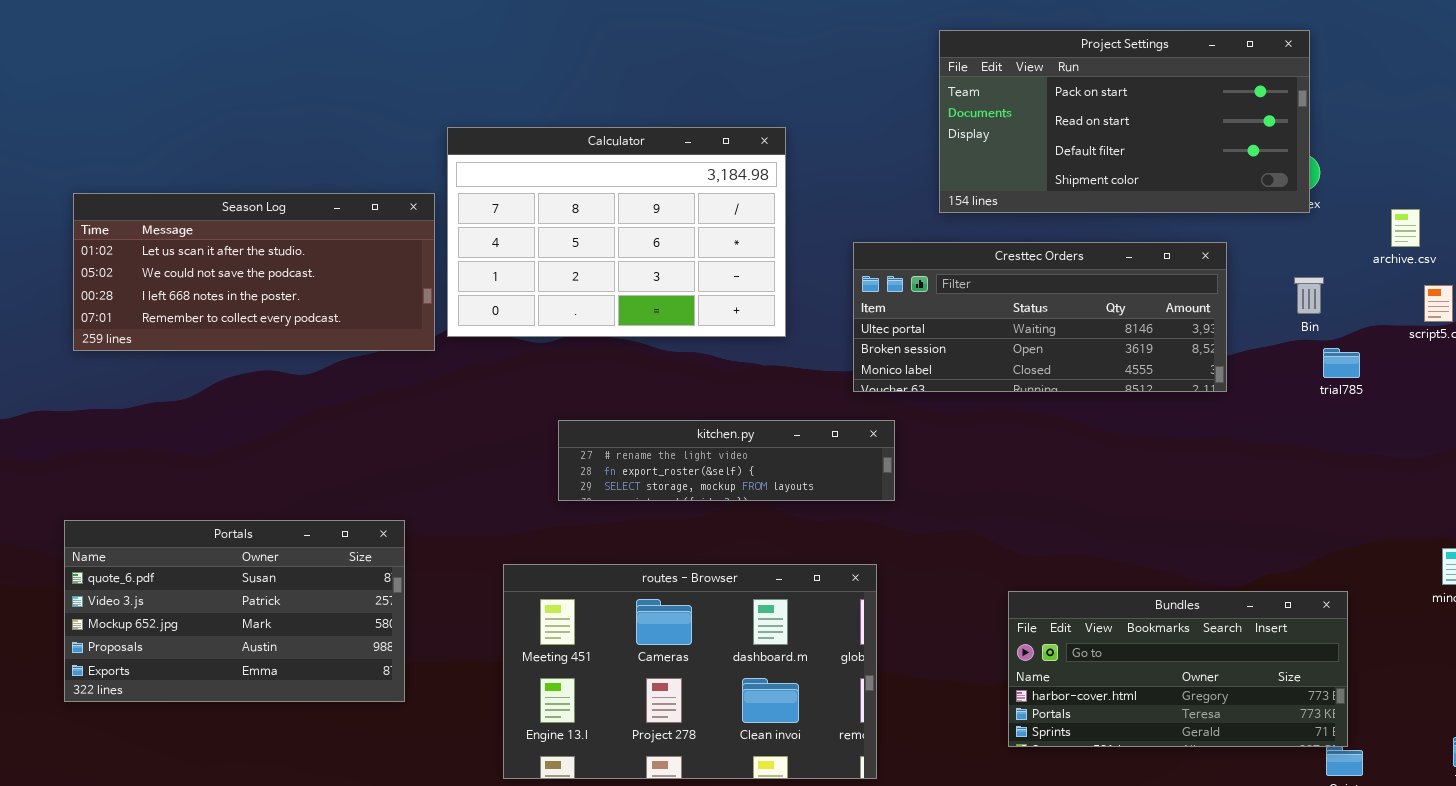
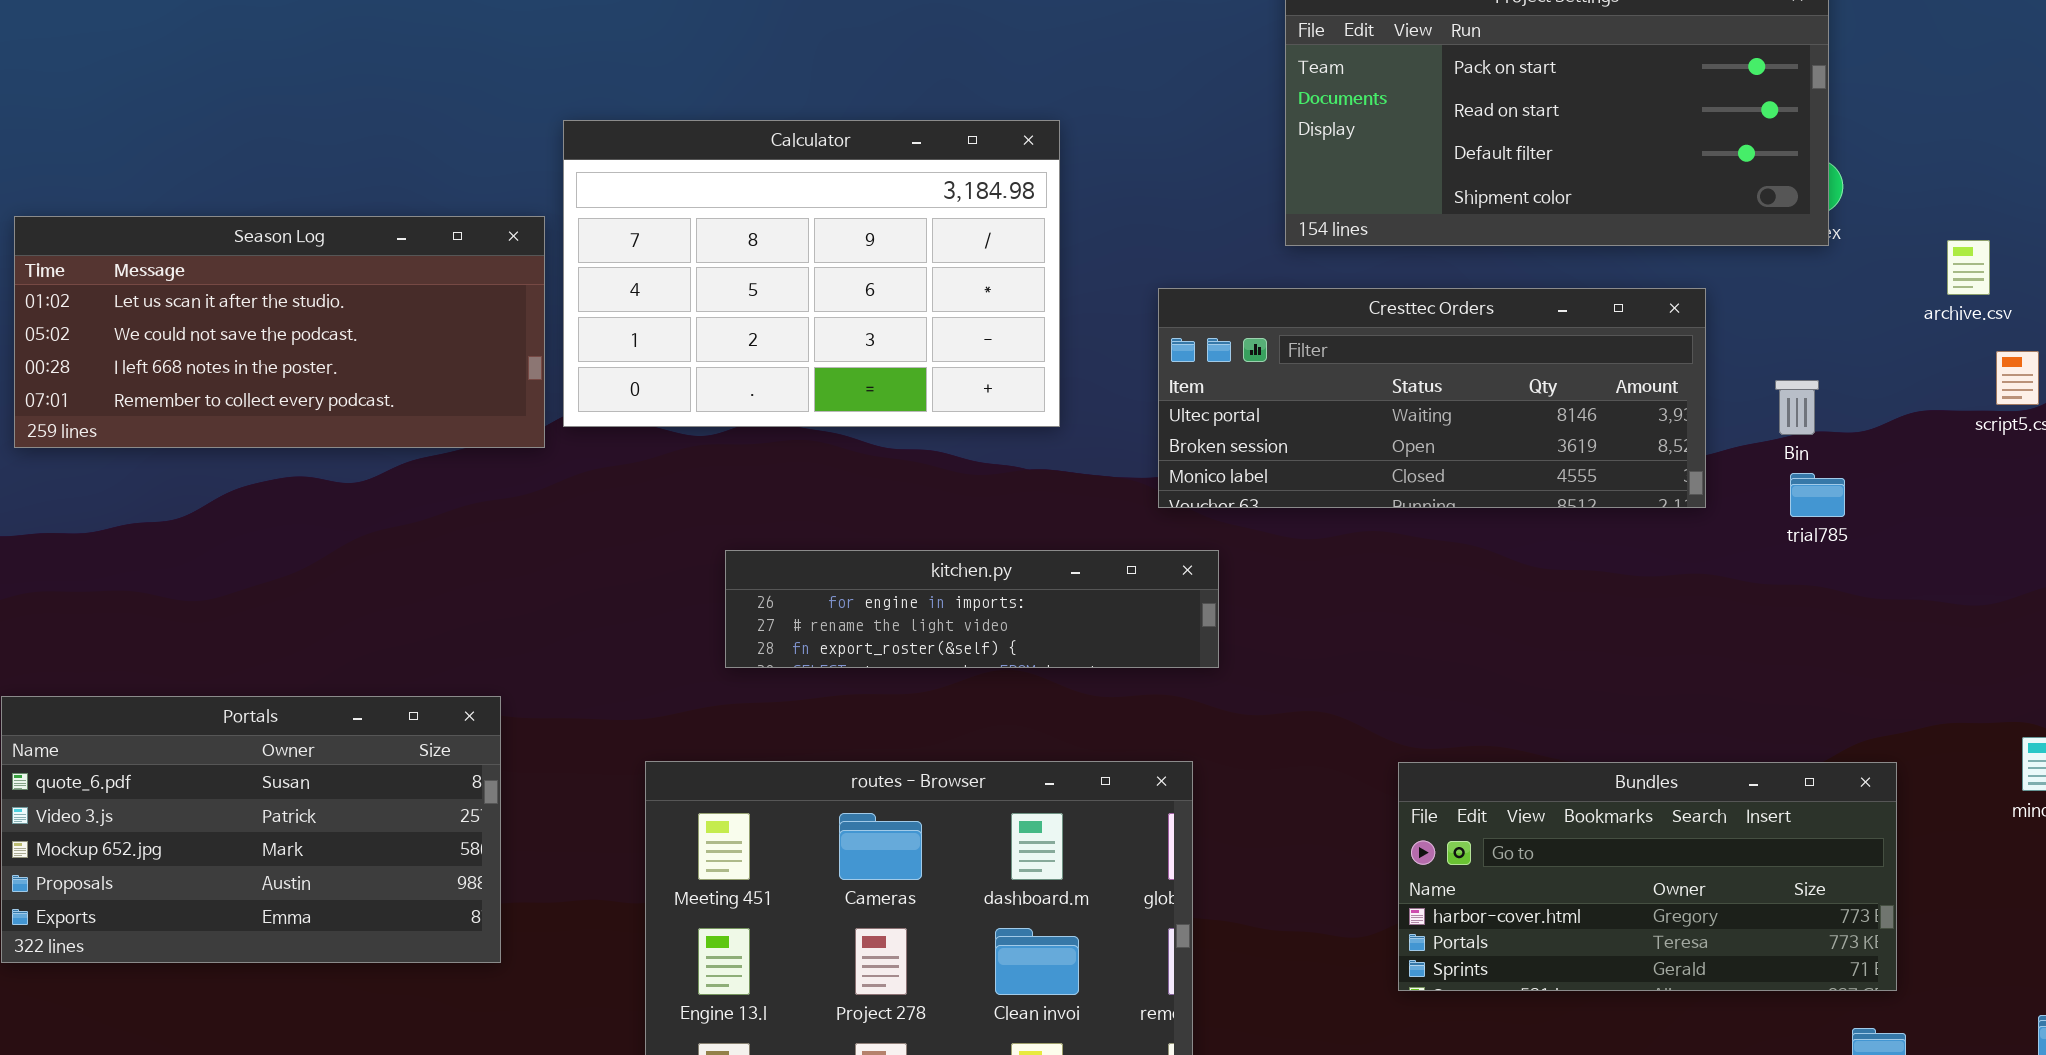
Bin: [1294,277,1324,314] -> [1775,380,1819,435], moved
trial785: [1323,348,1360,378] -> [1790,473,1845,517], moved
kitchen.py: [558,420,895,501] -> [725,550,1219,668], scrolled up 1 row
Bundles: [1008,591,1348,747] -> [1398,762,1897,991], moved

